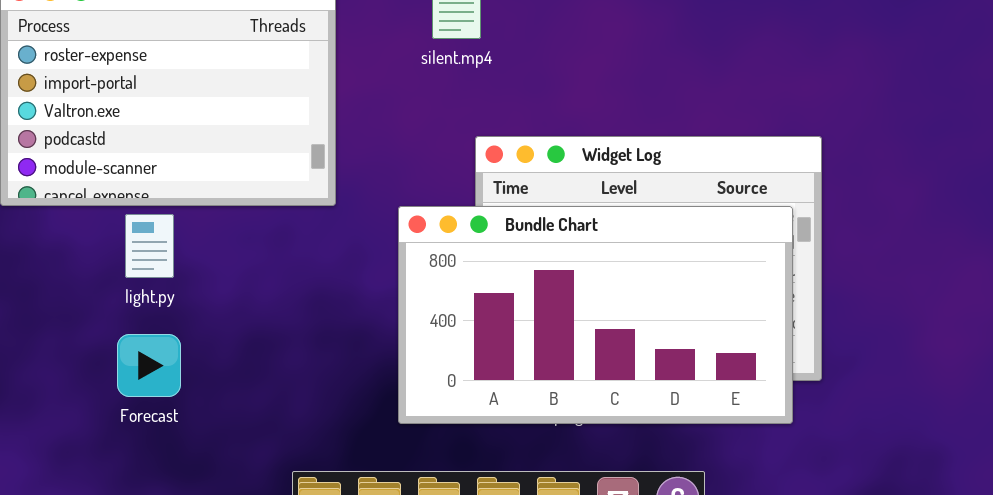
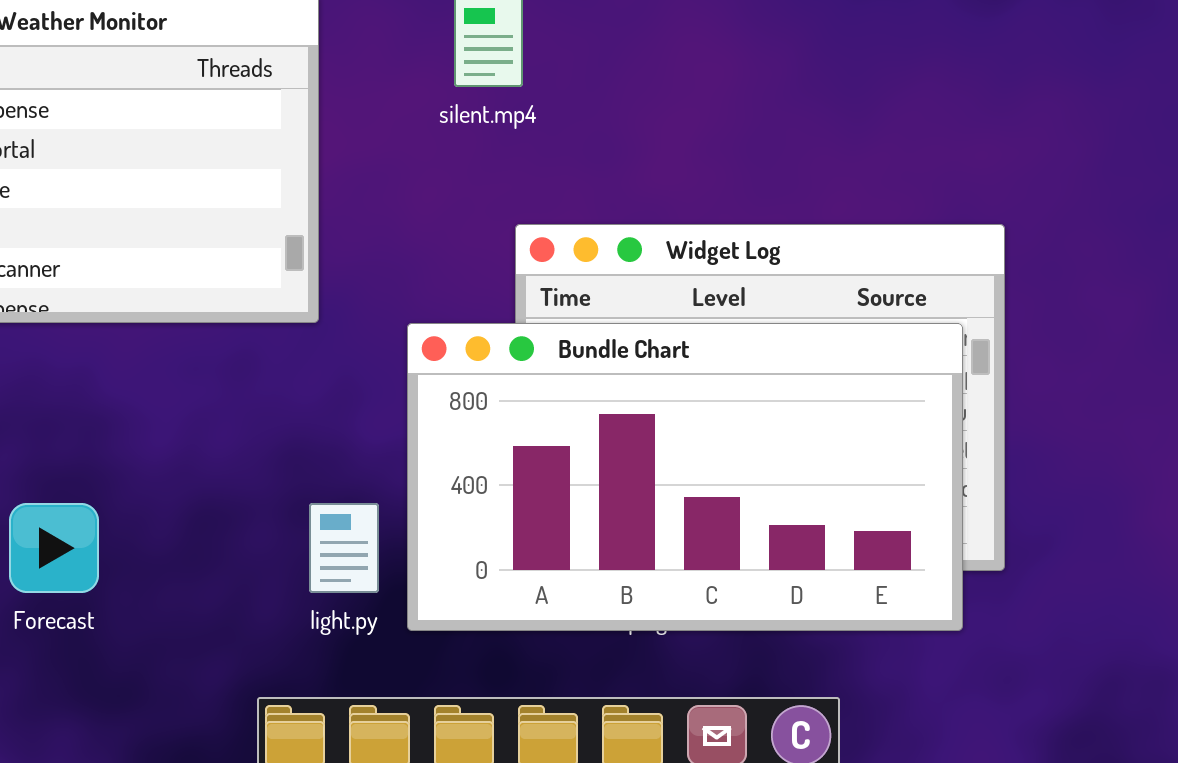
light.py: [125,214,174,278] -> [309,503,379,593], moved

